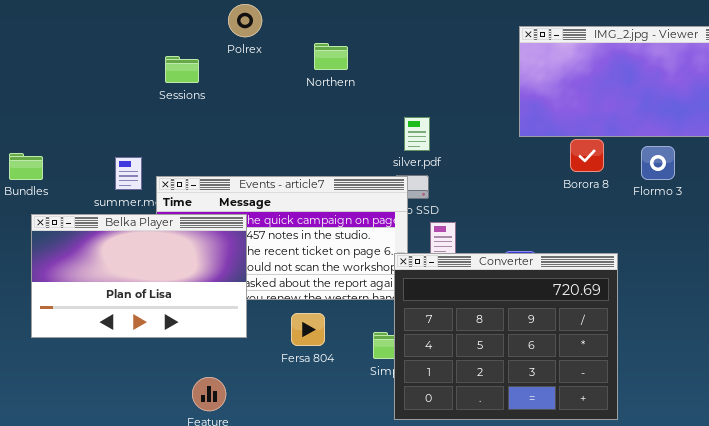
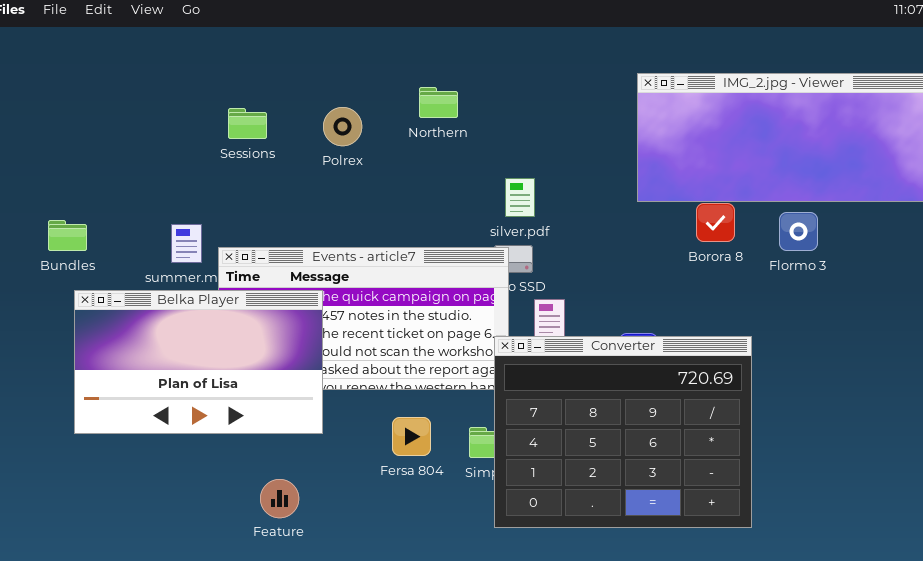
Polrex: [228,4,262,37] -> [323,107,362,146], moved
Northern: [314,43,348,70] -> [419,87,458,118], moved
Fersa 804: [291,313,325,346] -> [392,417,431,456], moved

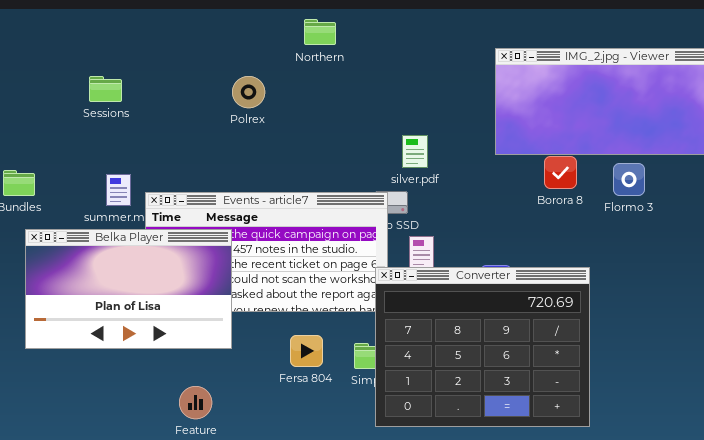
Northern: [419,87,458,118] -> [304,19,336,45], moved
Sessions: [228,108,267,139] -> [89,76,122,102], moved
silver.pdf: [505,178,535,217] -> [402,135,428,168], moved

